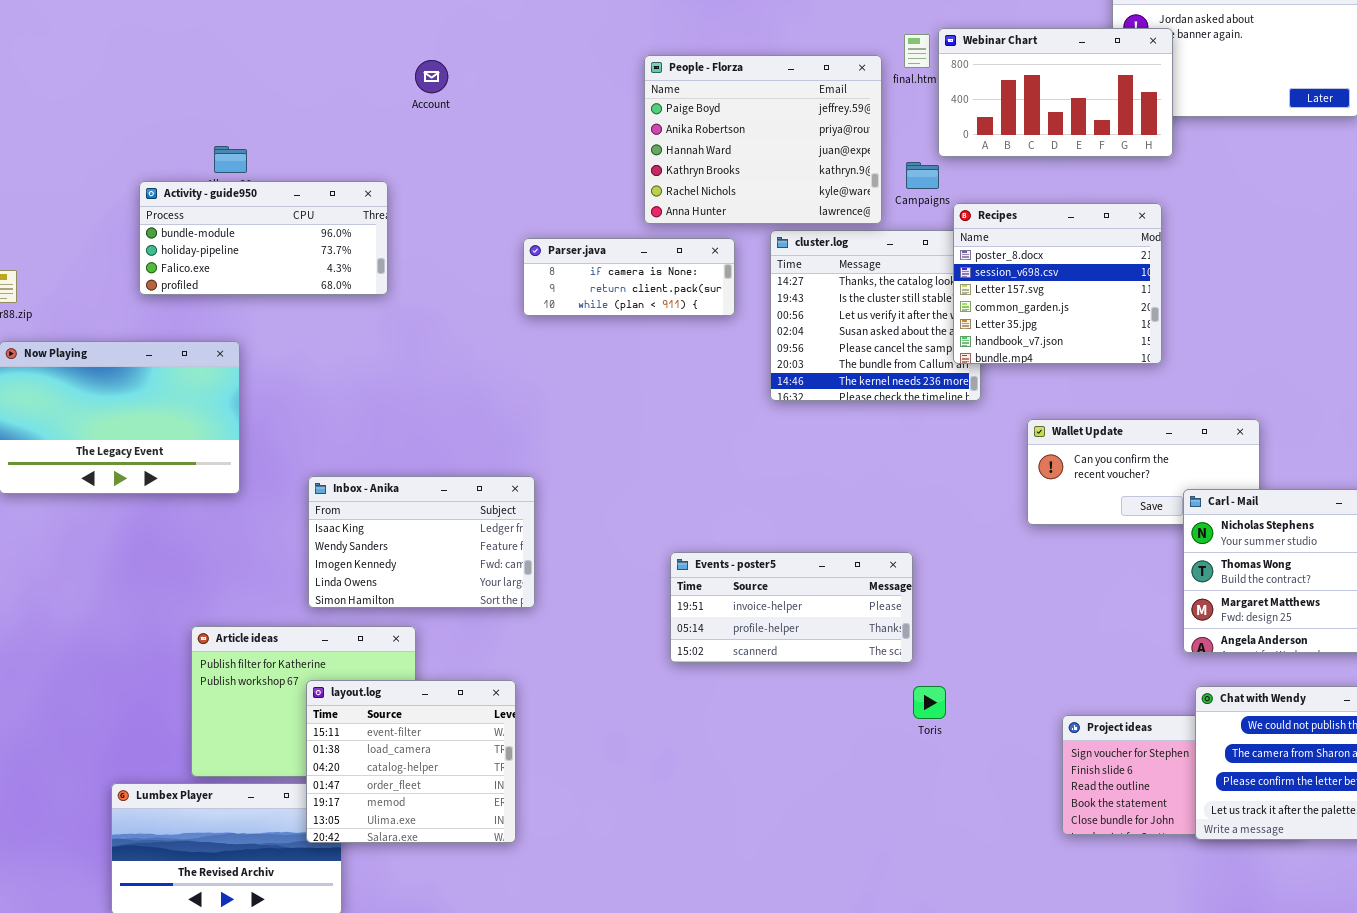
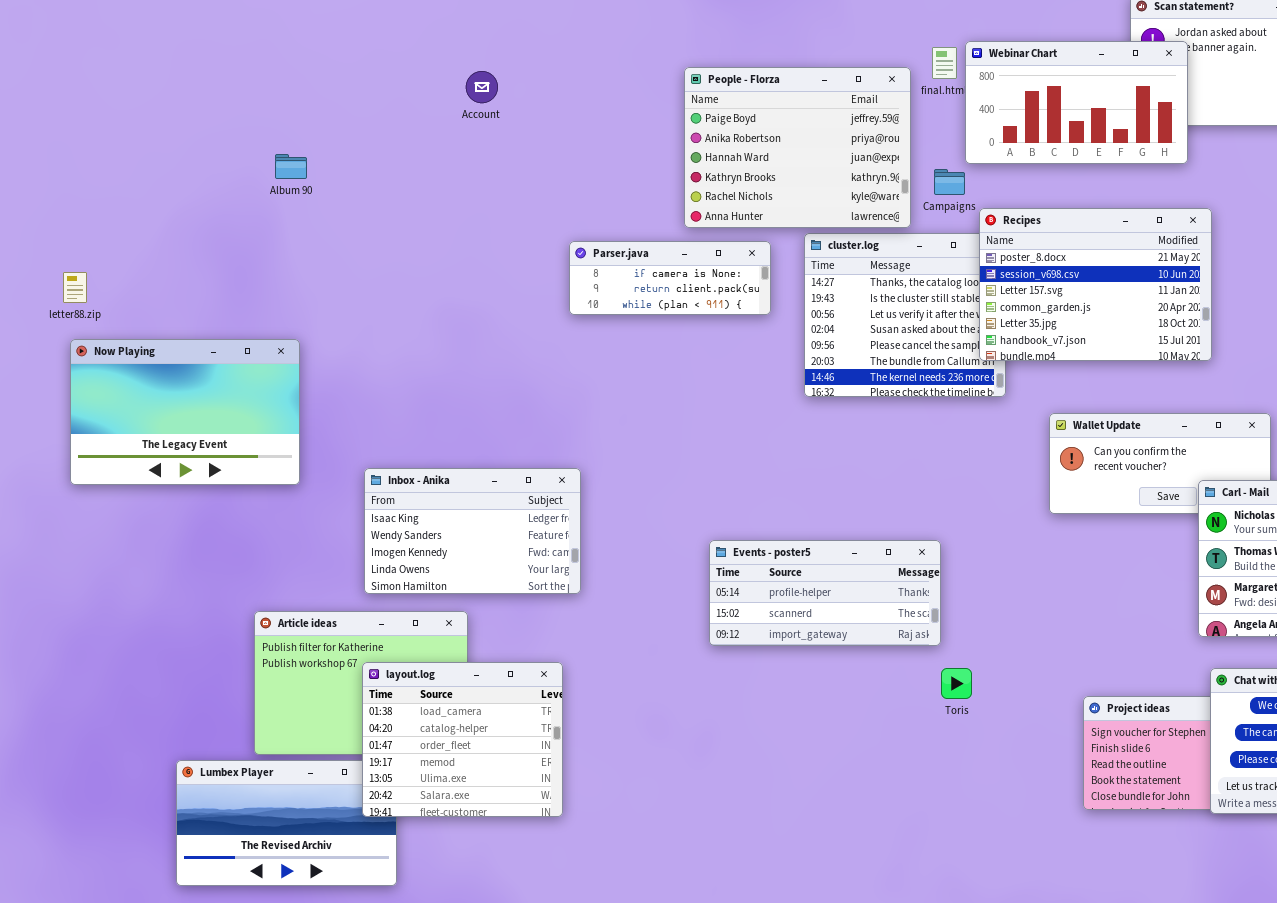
Activity - guide950: [139,181,388,295] -> none, closed
Recipes: [953,203,1162,364] -> [979,208,1212,361], resized
Events - poster5: [670,552,913,663] -> [709,540,941,646], scrolled down 1 row
layout.log: [306,680,516,843] -> [362,662,563,817], scrolled down 1 row

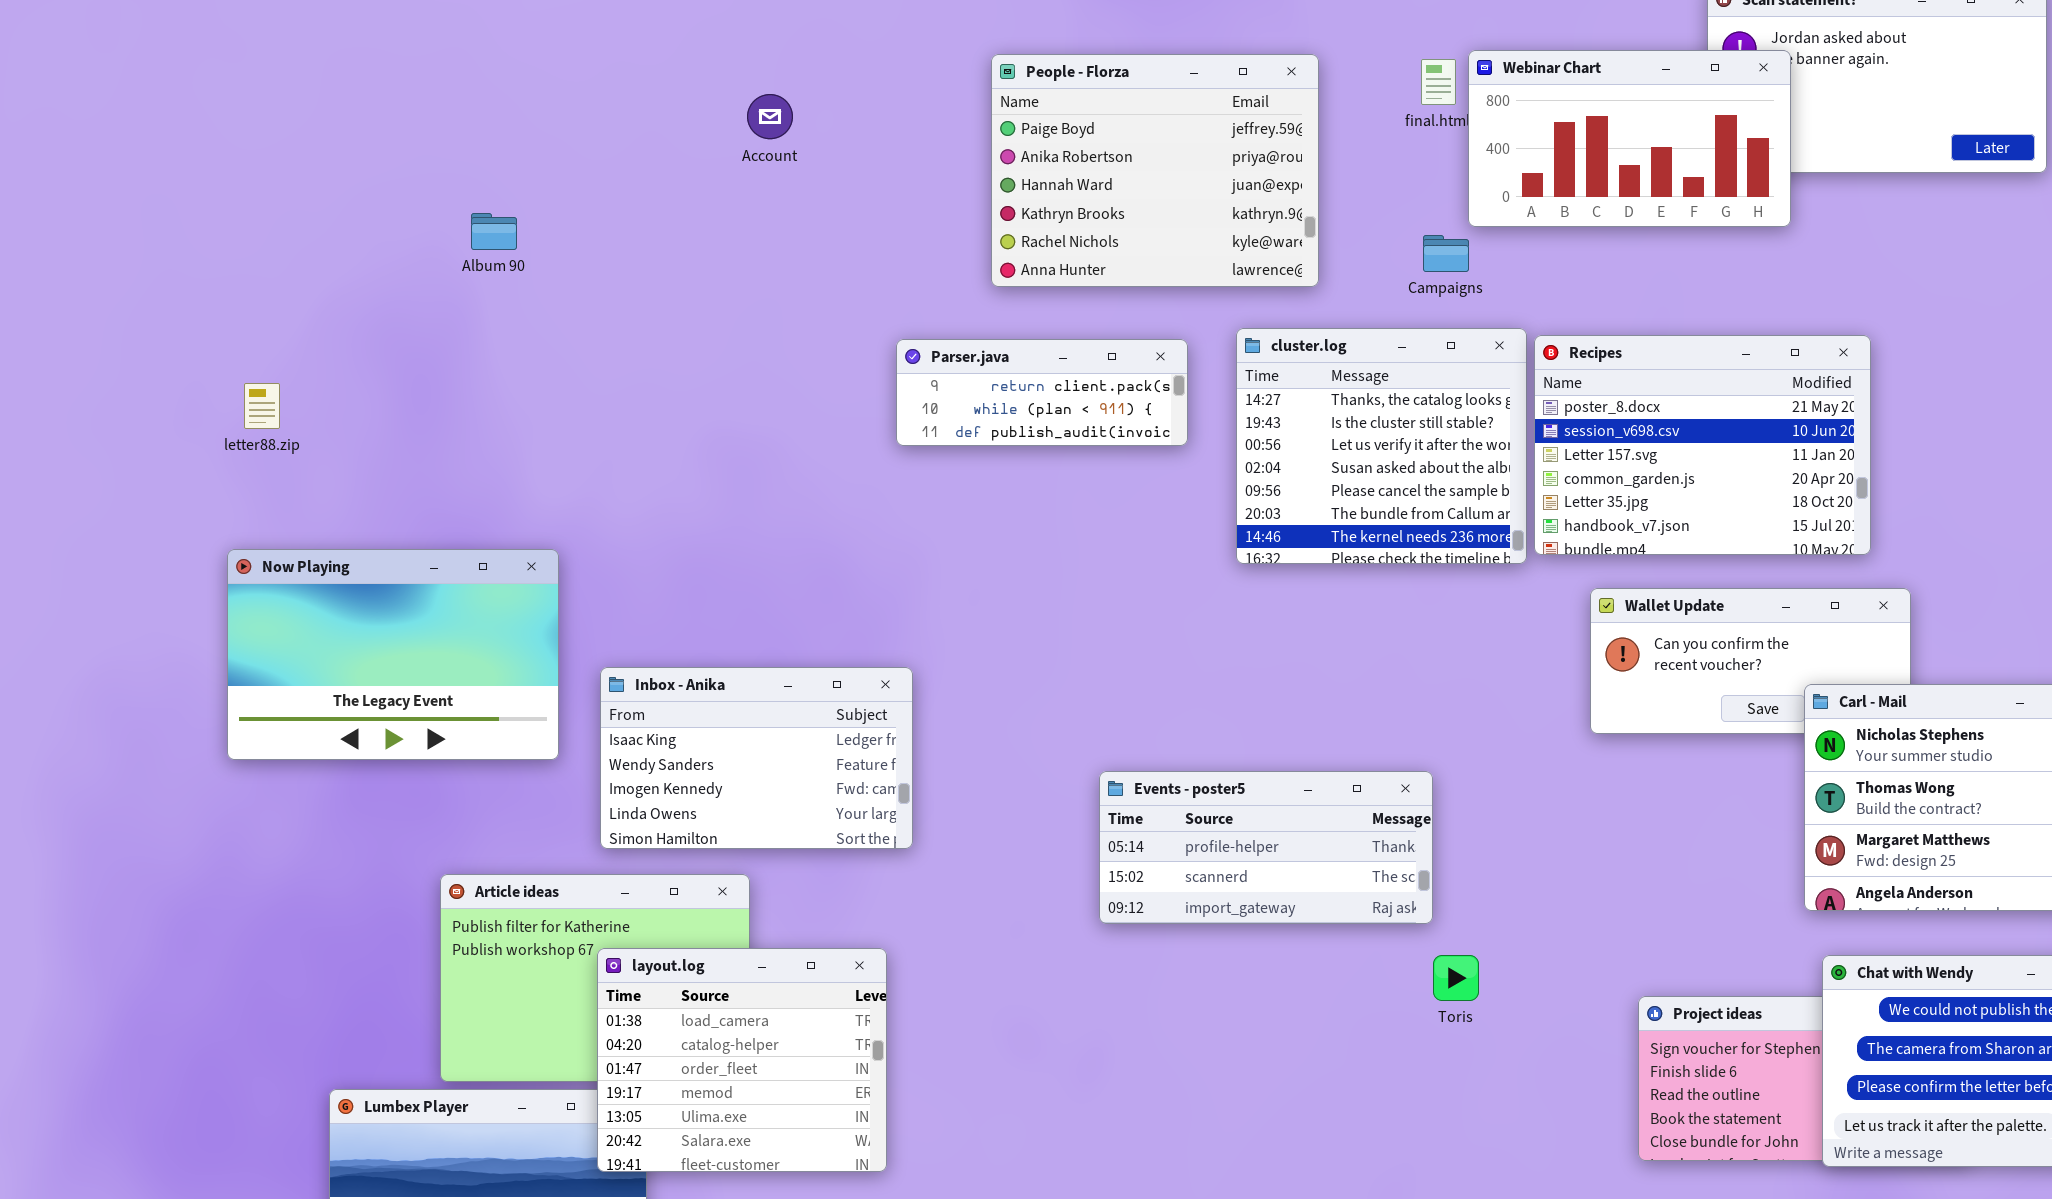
People - Florza: [684,67,911,228] -> [991,54,1319,287], moved
Recipes: [979,208,1212,361] -> [1534,335,1871,555], moved
Parser.java: [569,241,771,315] -> [896,339,1188,446], scrolled down 1 row
letter88.zip: [63,272,87,303] -> [244,383,280,429], moved
Now Playing: [70,339,300,485] -> [227,549,559,760], moved

